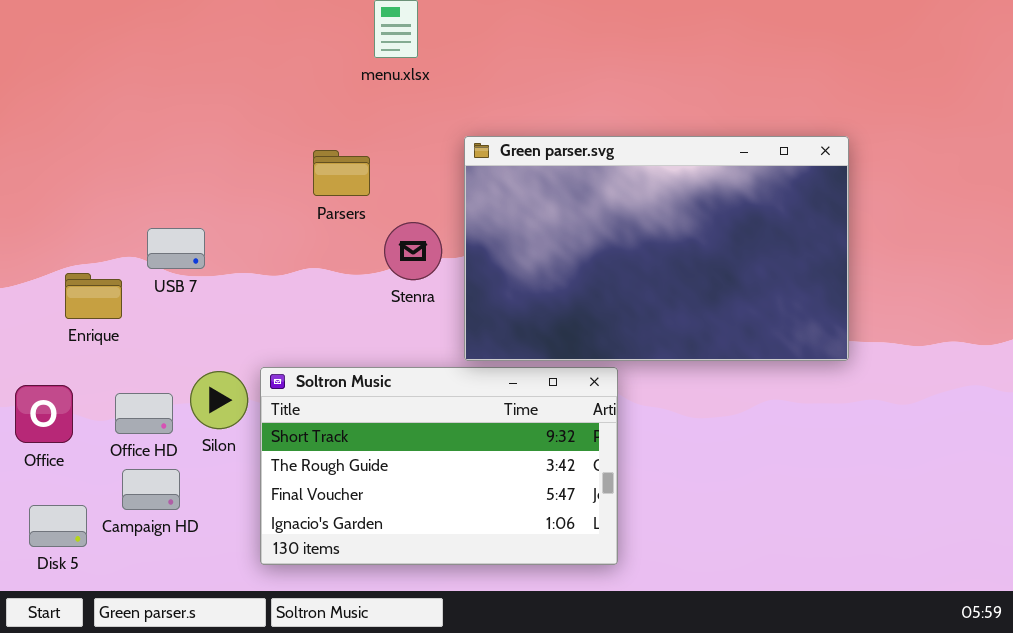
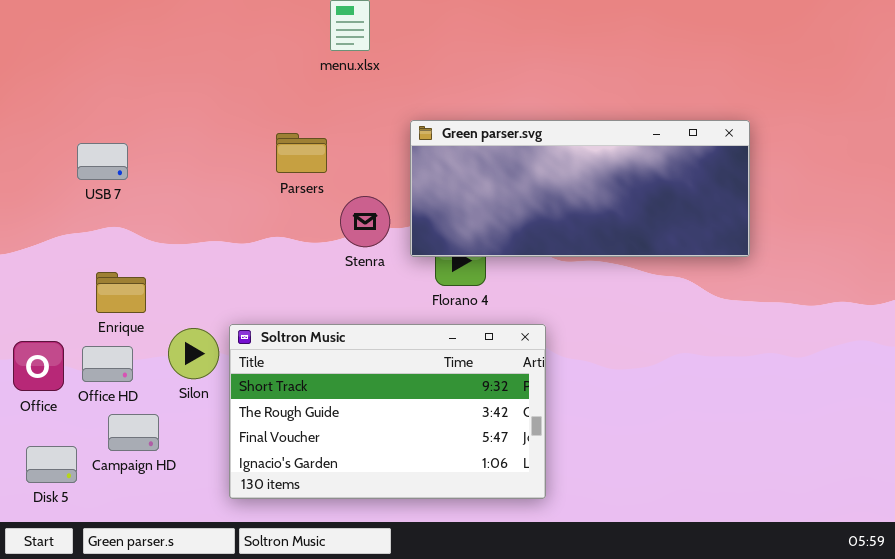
Green parser.svg: [464,136,849,361] -> [410,120,750,257], resized
USB 7: [147,228,205,269] -> [77,143,128,180], moved
Enrique: [65,273,122,319] -> [96,272,146,313], moved
Office HD: [115,393,173,434] -> [82,346,133,382], moved

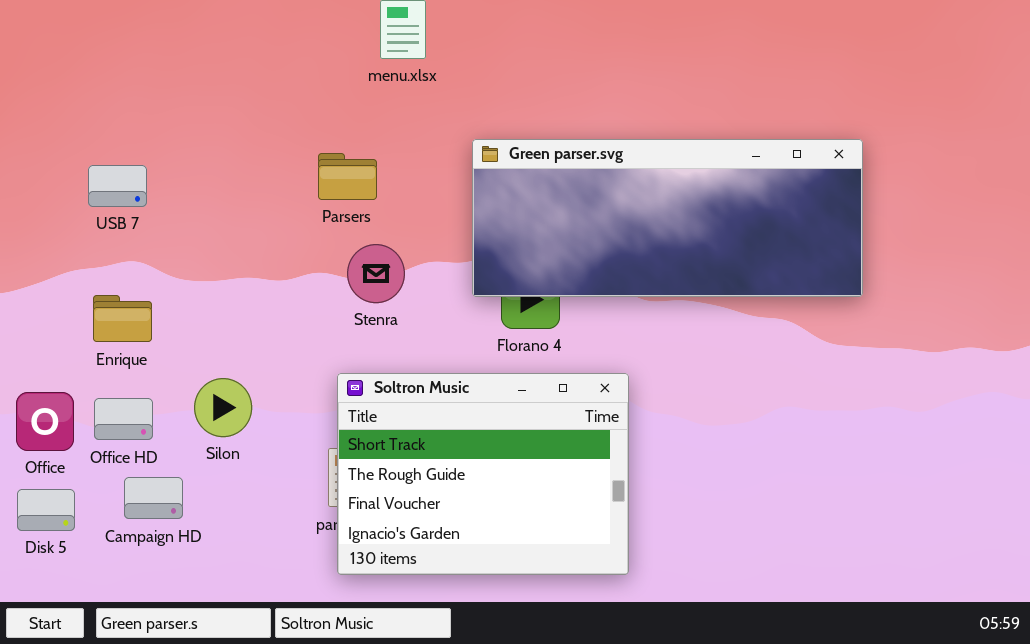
Stenra: [340,196,390,247] -> [347,244,405,303], moved
Enrique: [96,272,146,313] -> [93,295,152,342], moved
Soltron Music: [229,324,546,499] -> [337,373,629,575], resized
Disk 5: [26,446,77,483] -> [17,489,75,531], moved

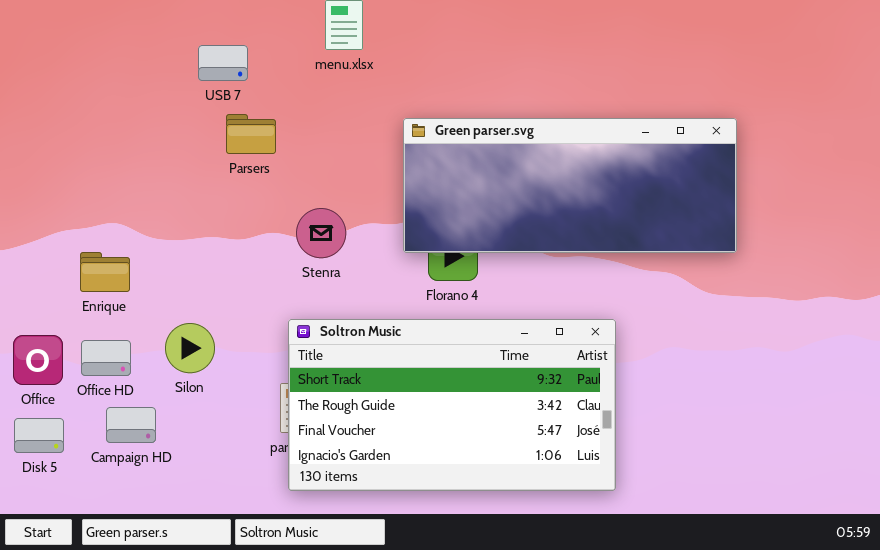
Parsers: [318,153,377,200] -> [226,114,276,154], moved
USB 7: [88,165,147,207] -> [198,45,248,81], moved
Soltron Music: [337,373,629,575] -> [288,319,616,491], resized

